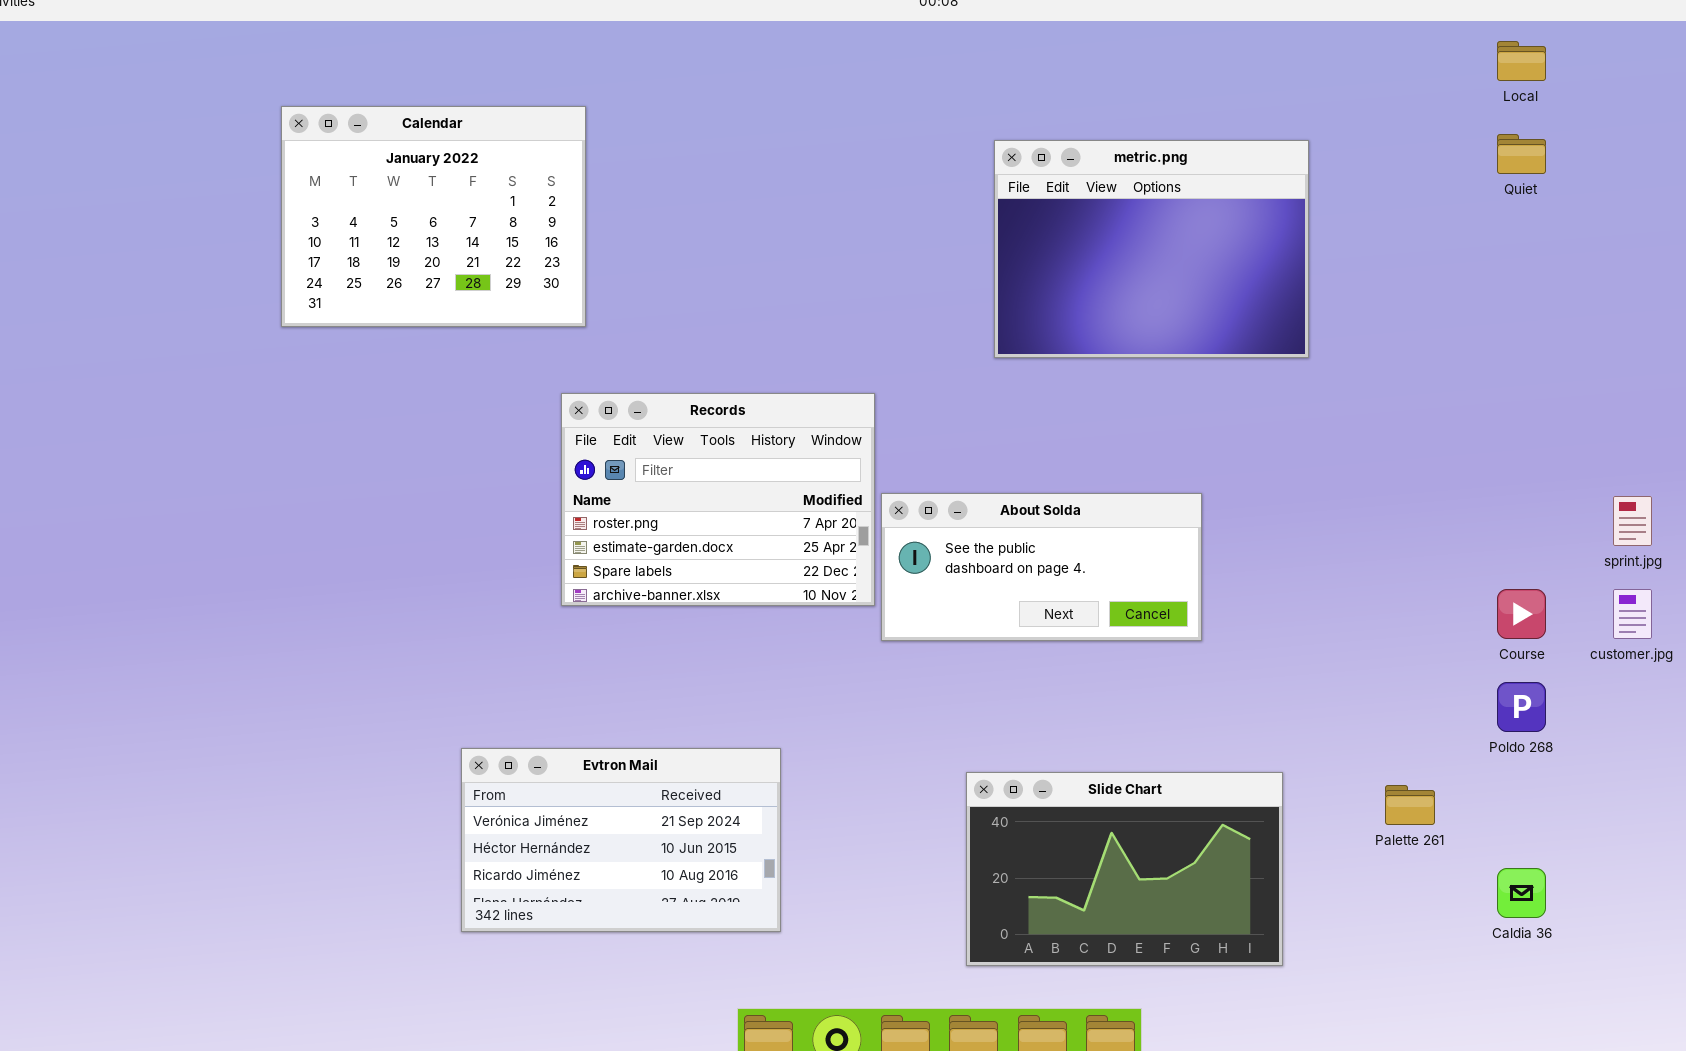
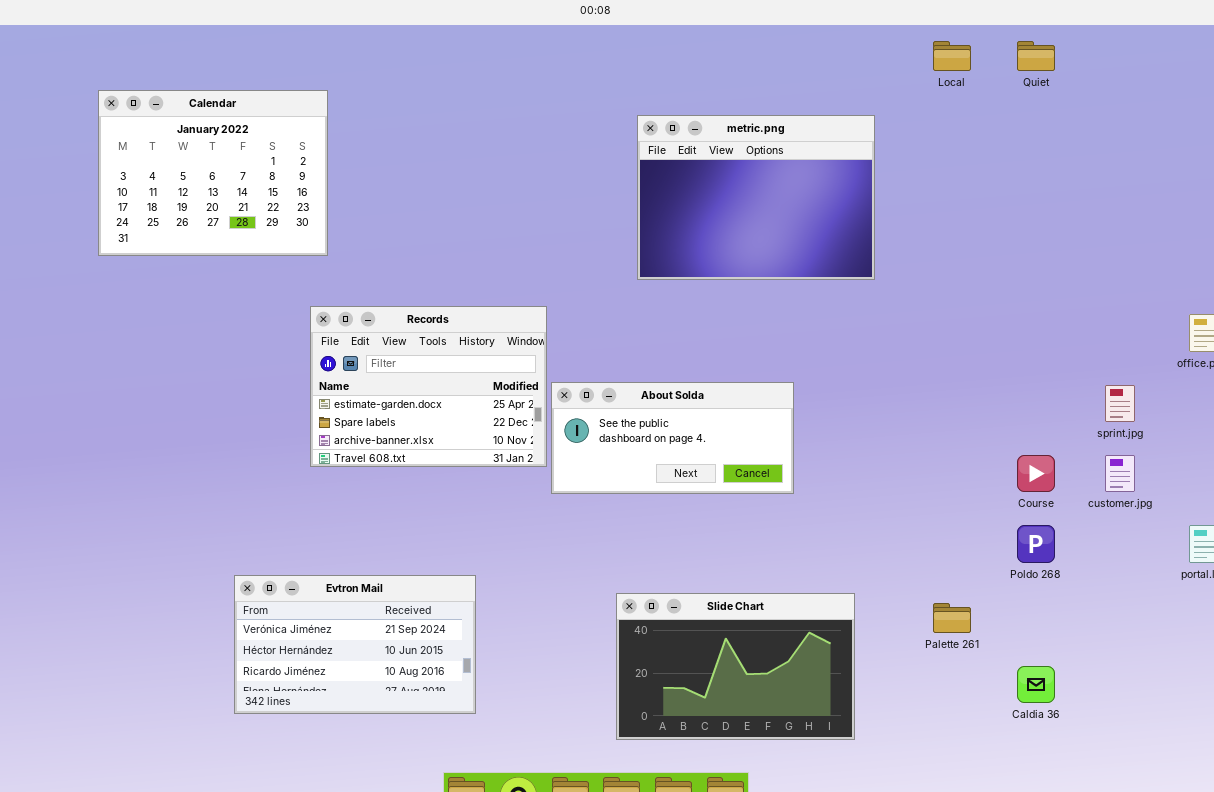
Local: [1497,41,1546,81] -> [933,41,971,71], moved
Quiet: [1497,134,1546,174] -> [1017,41,1055,71], moved
Records: [561,393,875,606] -> [310,306,547,467], scrolled down 1 row

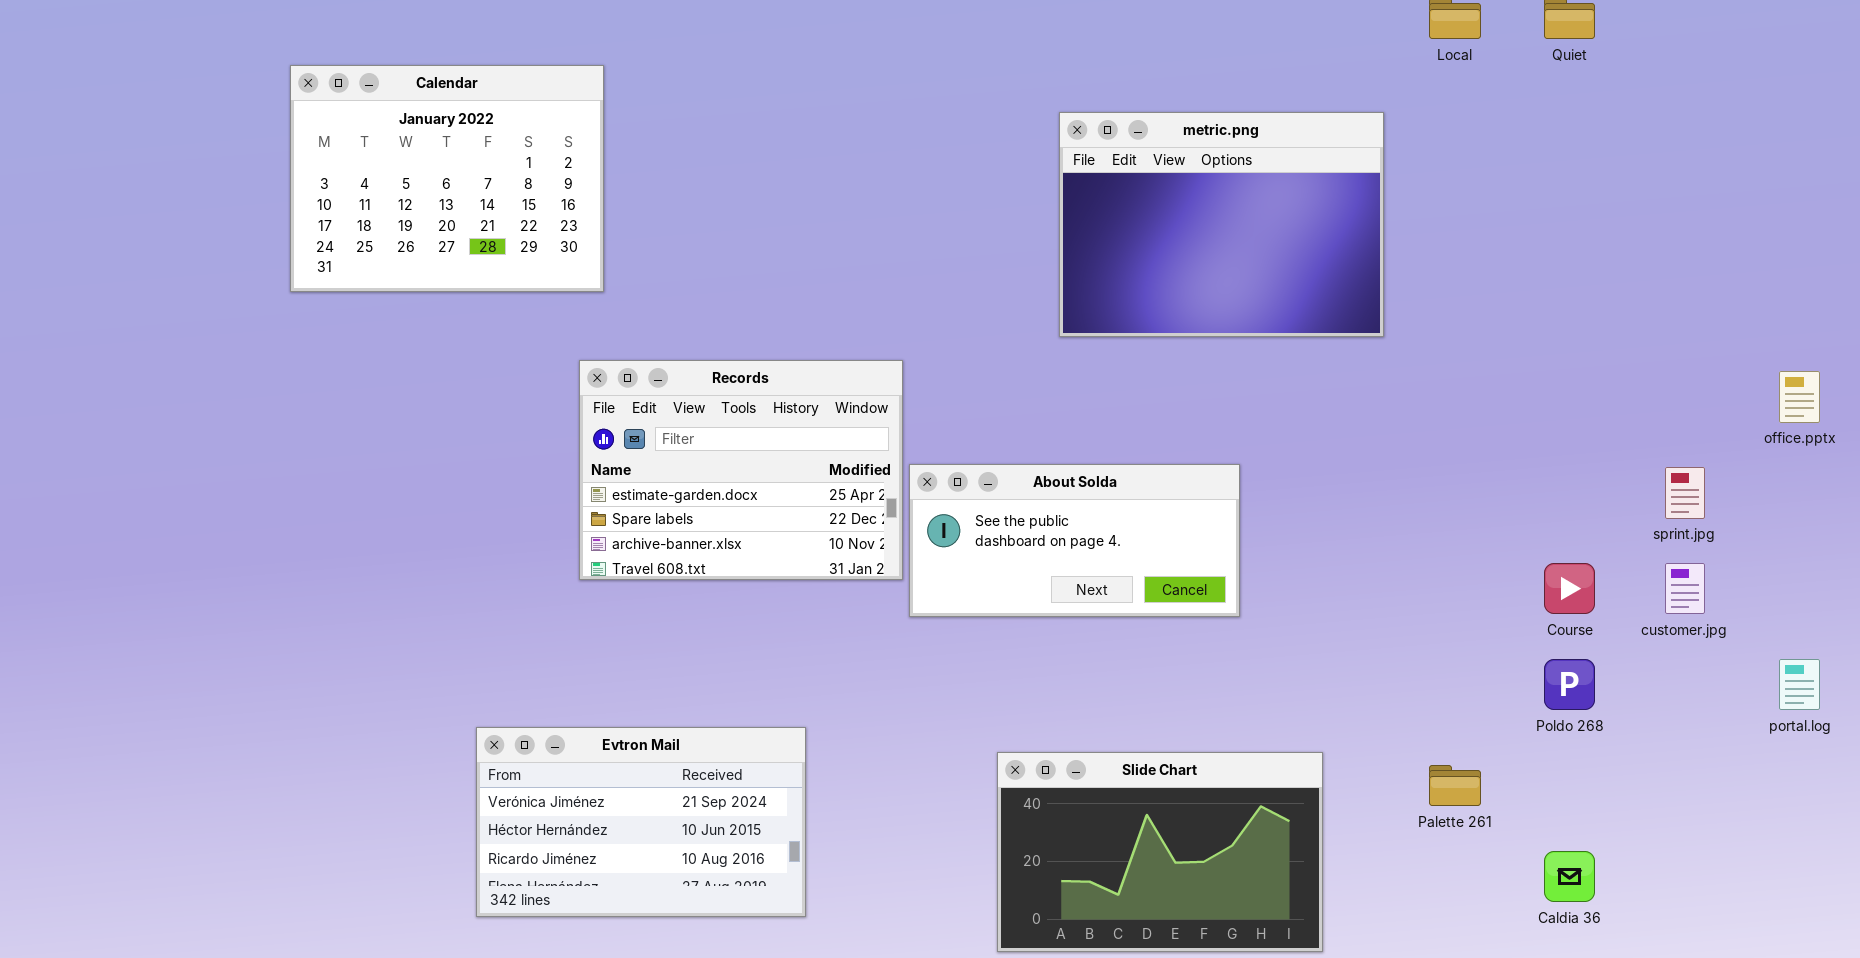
metric.png: [637,115,875,280] -> [1059,112,1384,337], moved

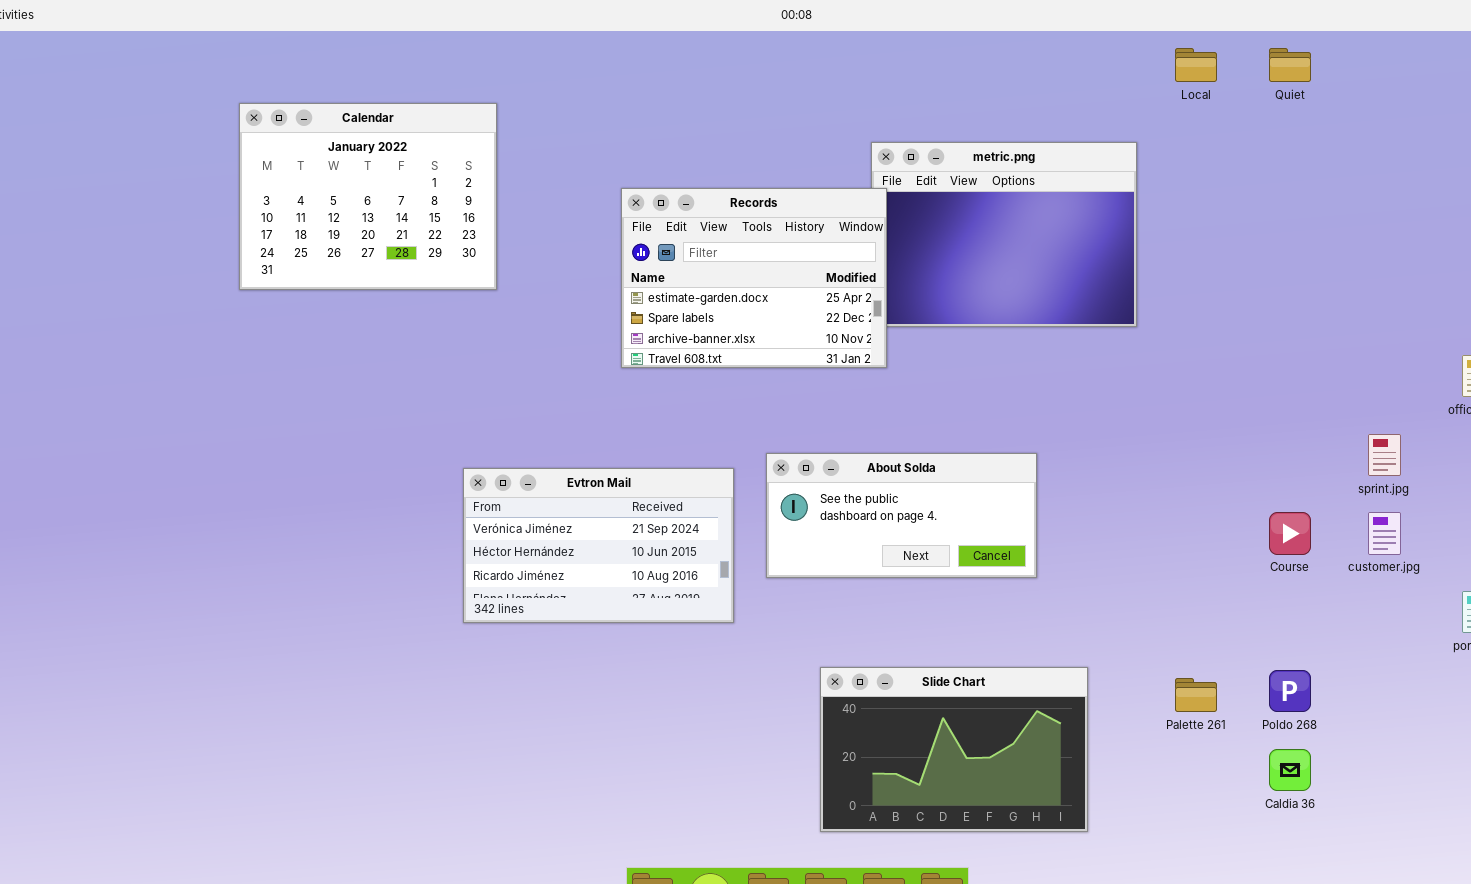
Records: [579,360,903,580] -> [621,188,887,368], moved
About Solda: [909,464,1240,617] -> [766,453,1037,578], moved
Poldo 268: [1544,659,1595,710] -> [1269,670,1311,712], moved
Evtron Mail: [476,727,806,917] -> [463,468,734,623], moved

